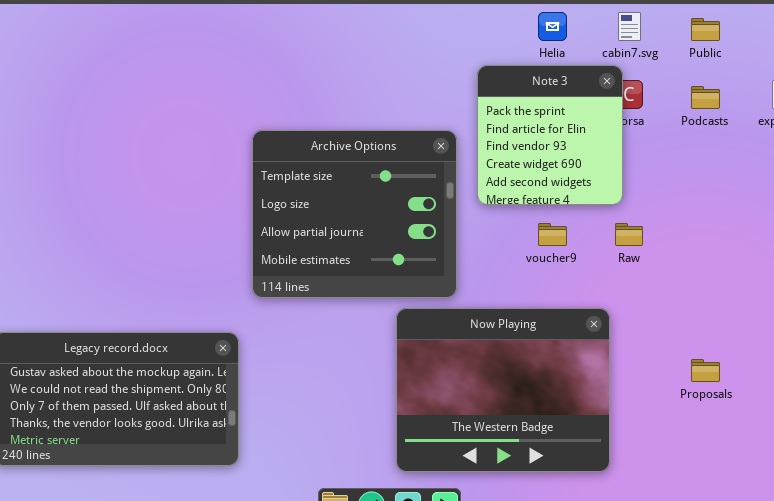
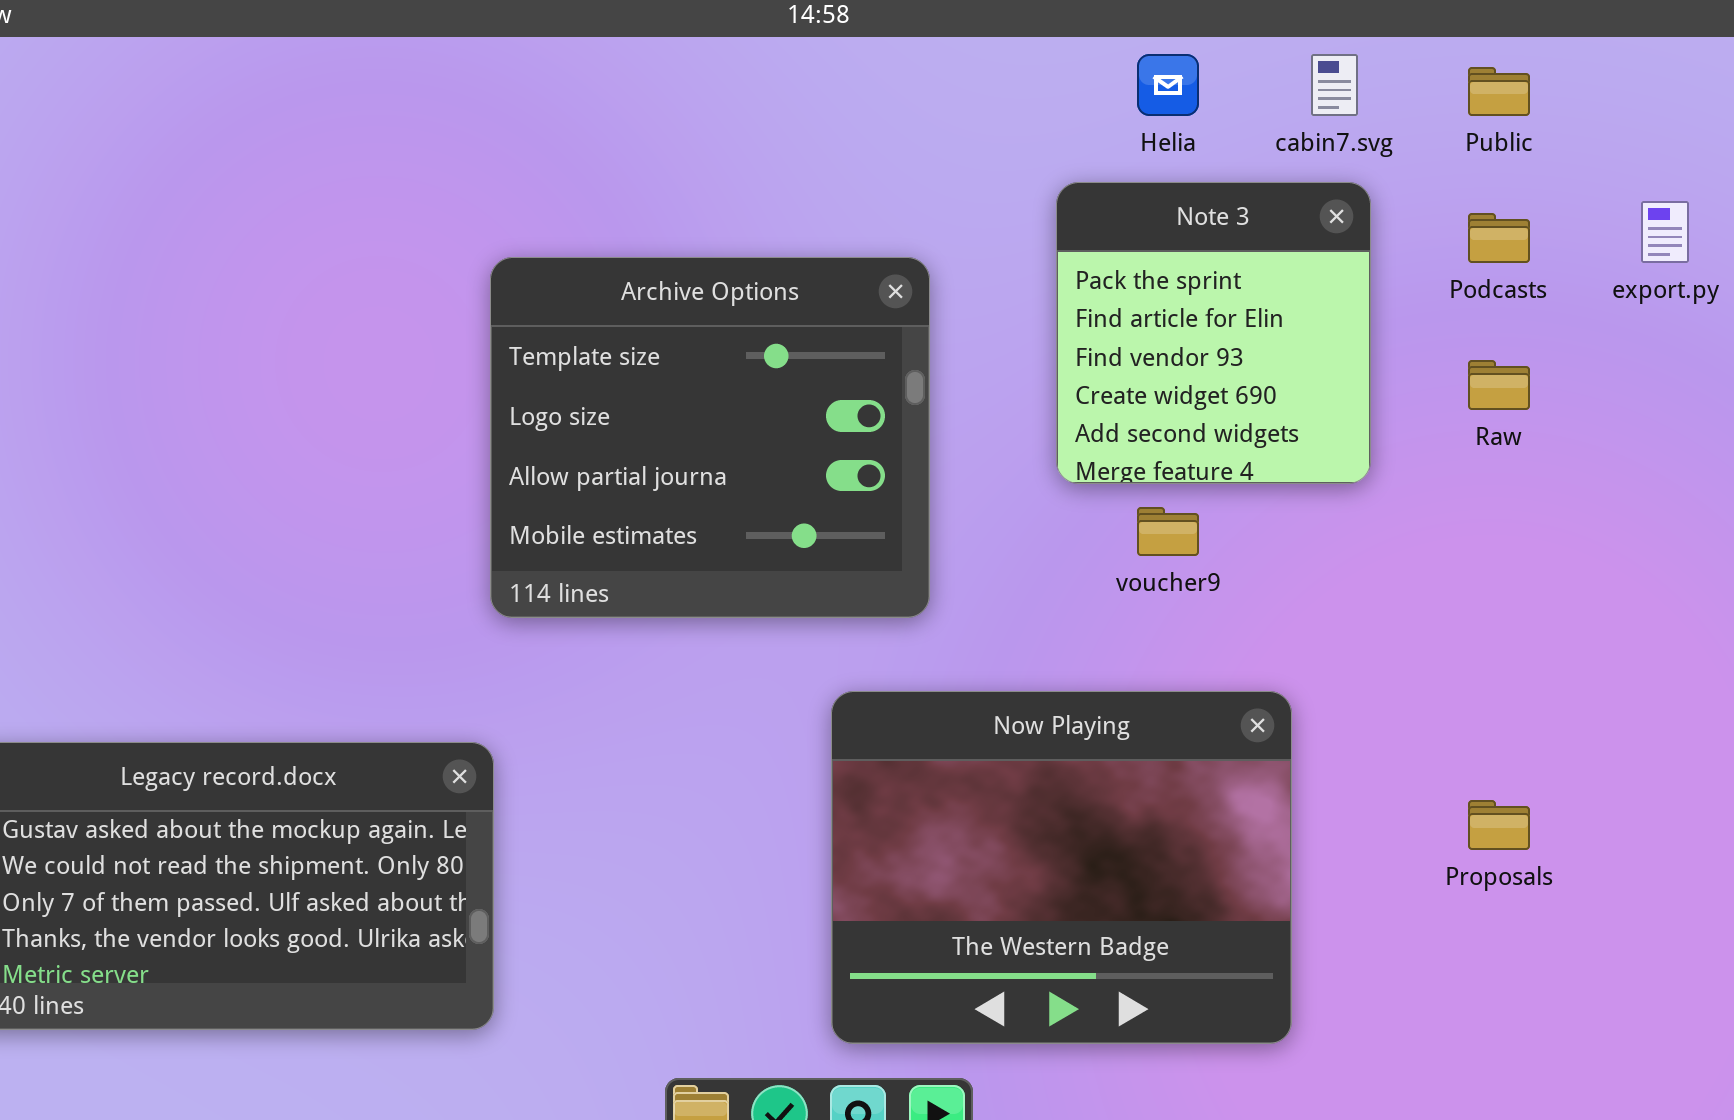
Note 3: [477,65,623,205] -> [1056,182,1371,484], moved
Archive Options: [252,130,457,298] -> [490,257,930,618], moved
Raw: [615,223,643,246] -> [1468,360,1530,410], moved

